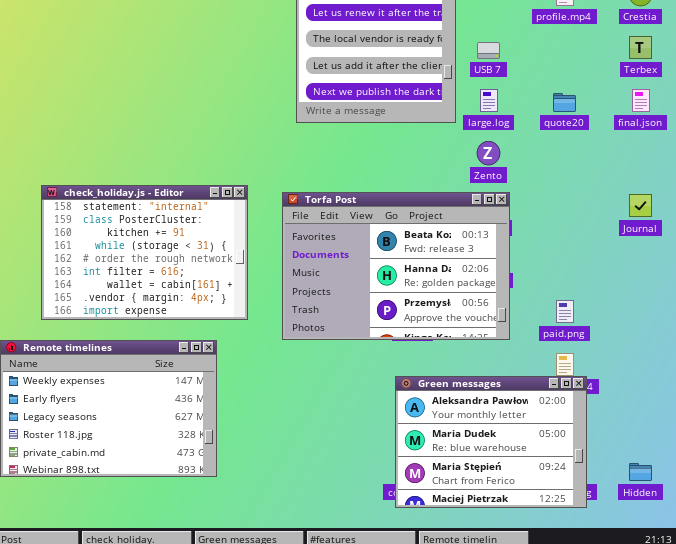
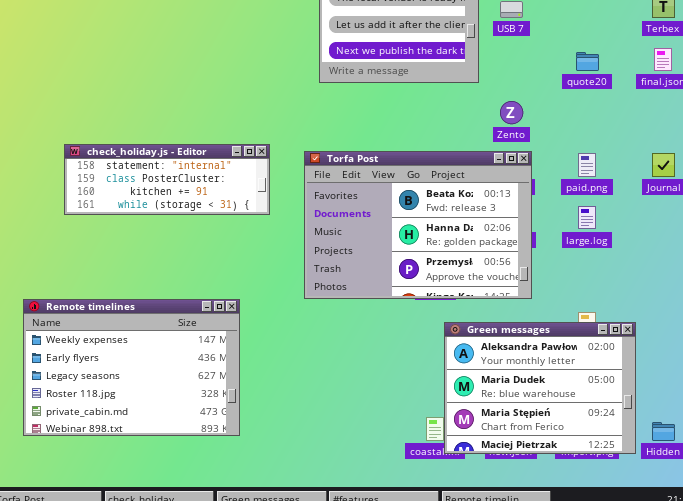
large.log: [480,89,498,112] -> [578,206,596,229], moved
check_holiday.js - Editor: [41,185,248,320] -> [64,144,270,215], resized
paid.png: [556,300,574,323] -> [578,153,596,177], moved
Green messages: [395,376,587,508] -> [444,322,636,454], moved

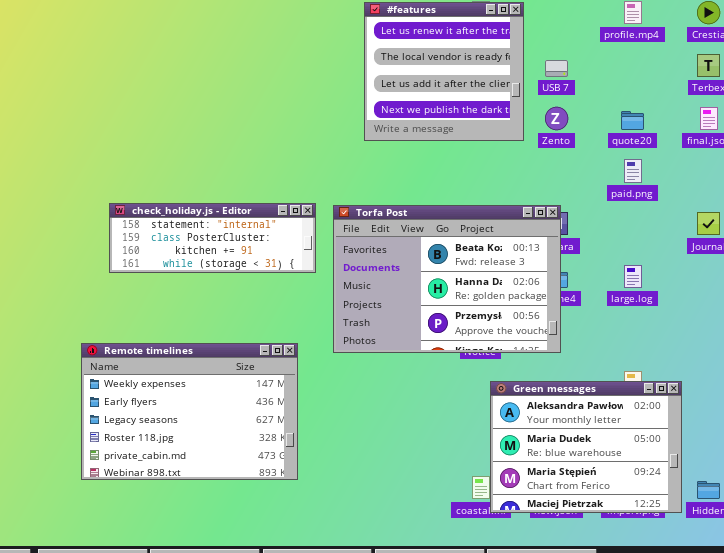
Zento: [500,101,523,124] -> [545,107,568,130], moved
Torfa Post: [304,151,532,299] -> [333,205,561,353], moved
paid.png: [578,153,596,177] -> [624,159,642,183], moved
Remote timelines: [23,299,240,436] -> [81,343,298,480], moved

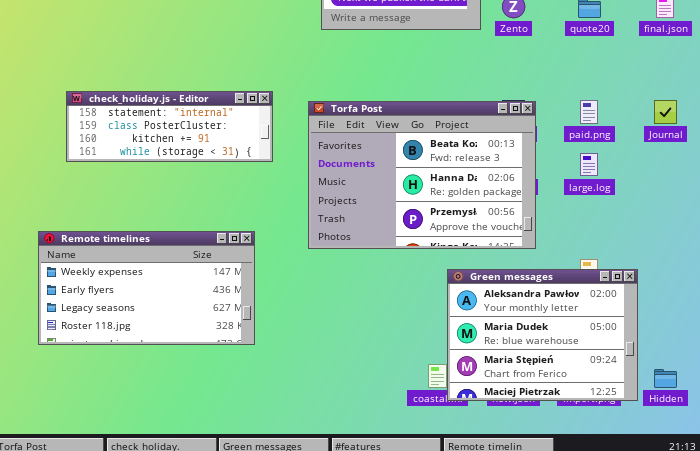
paid.png: [624,159,642,183] -> [580,100,598,124], moved
Torfa Post: [333,205,561,353] -> [308,101,536,249], moved
Remote timelines: [81,343,298,480] -> [38,231,255,345], resized

